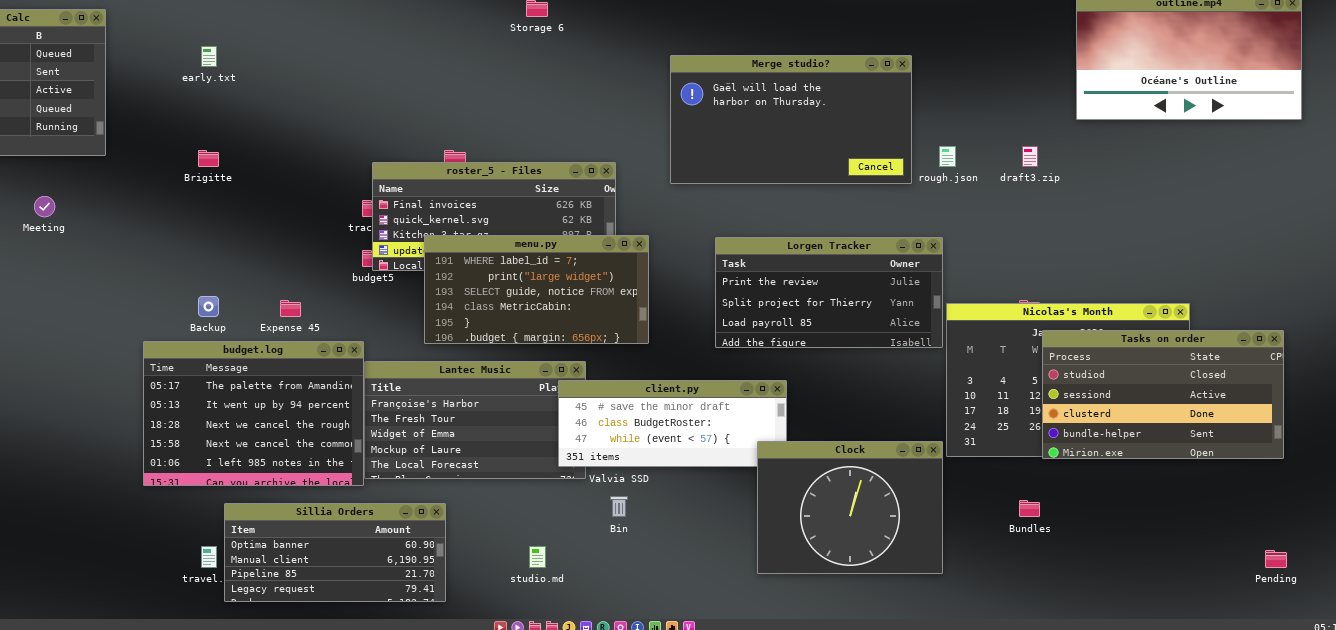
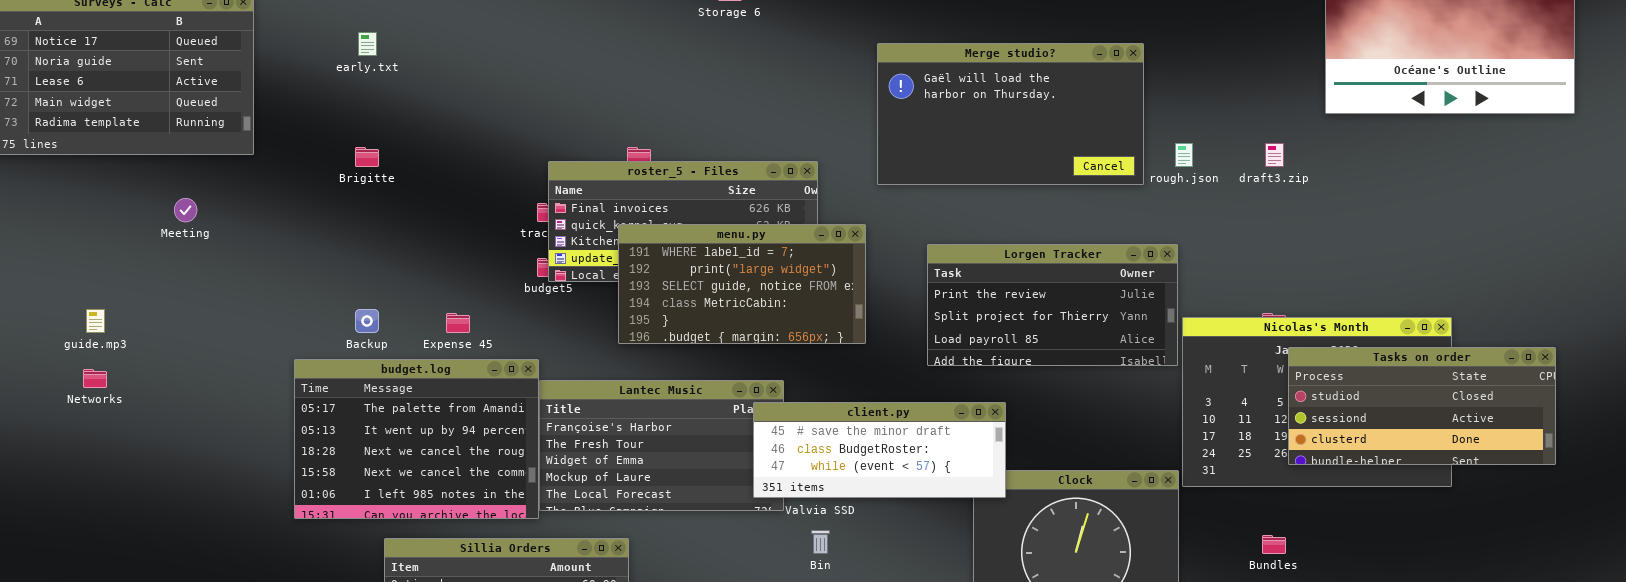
menu.py: [424,235,649,344] -> [618,224,866,344], moved
Tasks on order: [1042,330,1284,459] -> [1288,347,1556,465], resized
client.py: [558,380,787,467] -> [753,402,1006,498], raised

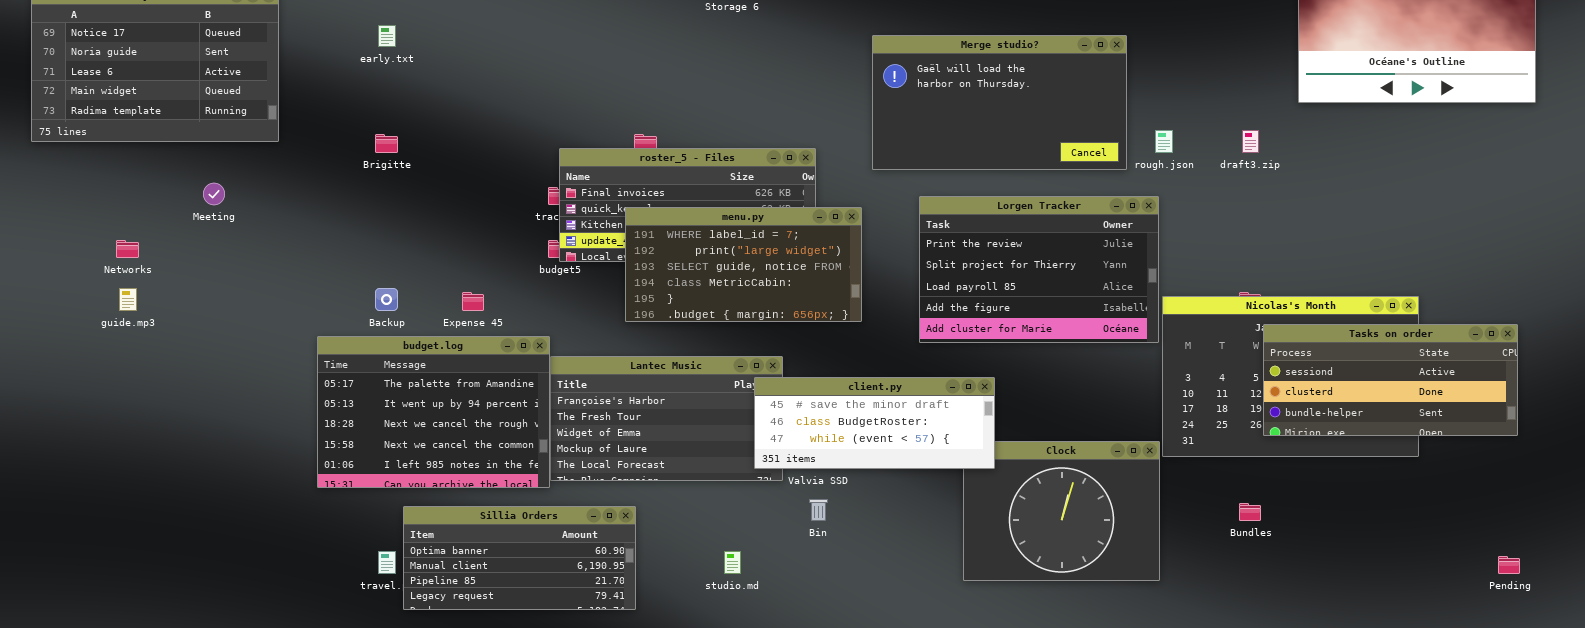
Lorgen Tracker: [927,244,1178,366] -> [919,196,1159,343], resized
Tasks on order: [1288,347,1556,465] -> [1263,324,1518,436], scrolled down 1 row
Networks: [83,369,107,388] -> [116,240,139,258], moved

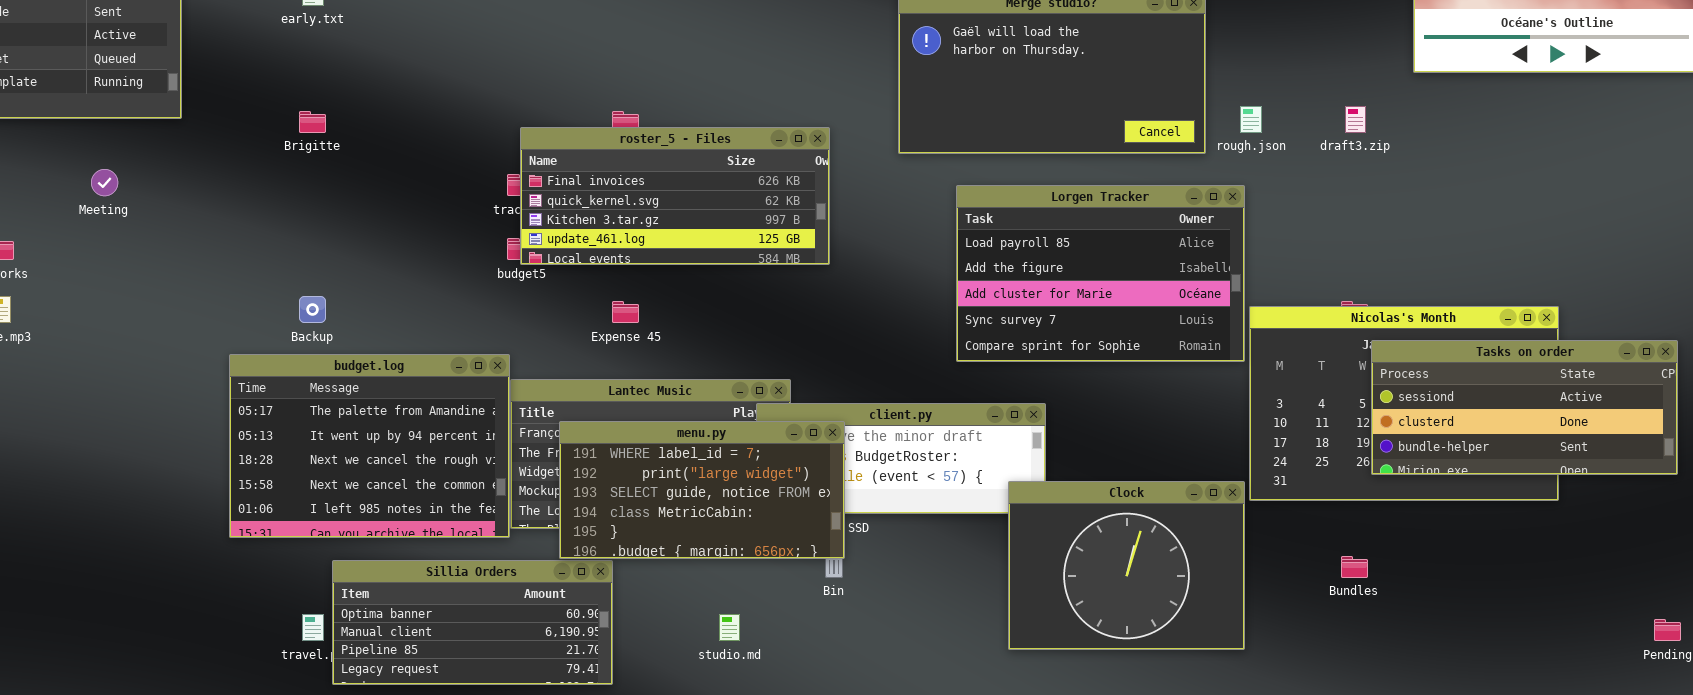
Lorgen Tracker: [919,196,1159,343] -> [956,185,1245,362], scrolled down 2 rows
menu.py: [625,207,862,322] -> [559,421,845,559], moved
Expense 45: [462,292,484,311] -> [612,301,639,323], moved
Clock: [963,441,1160,581] -> [1008,481,1245,650], raised

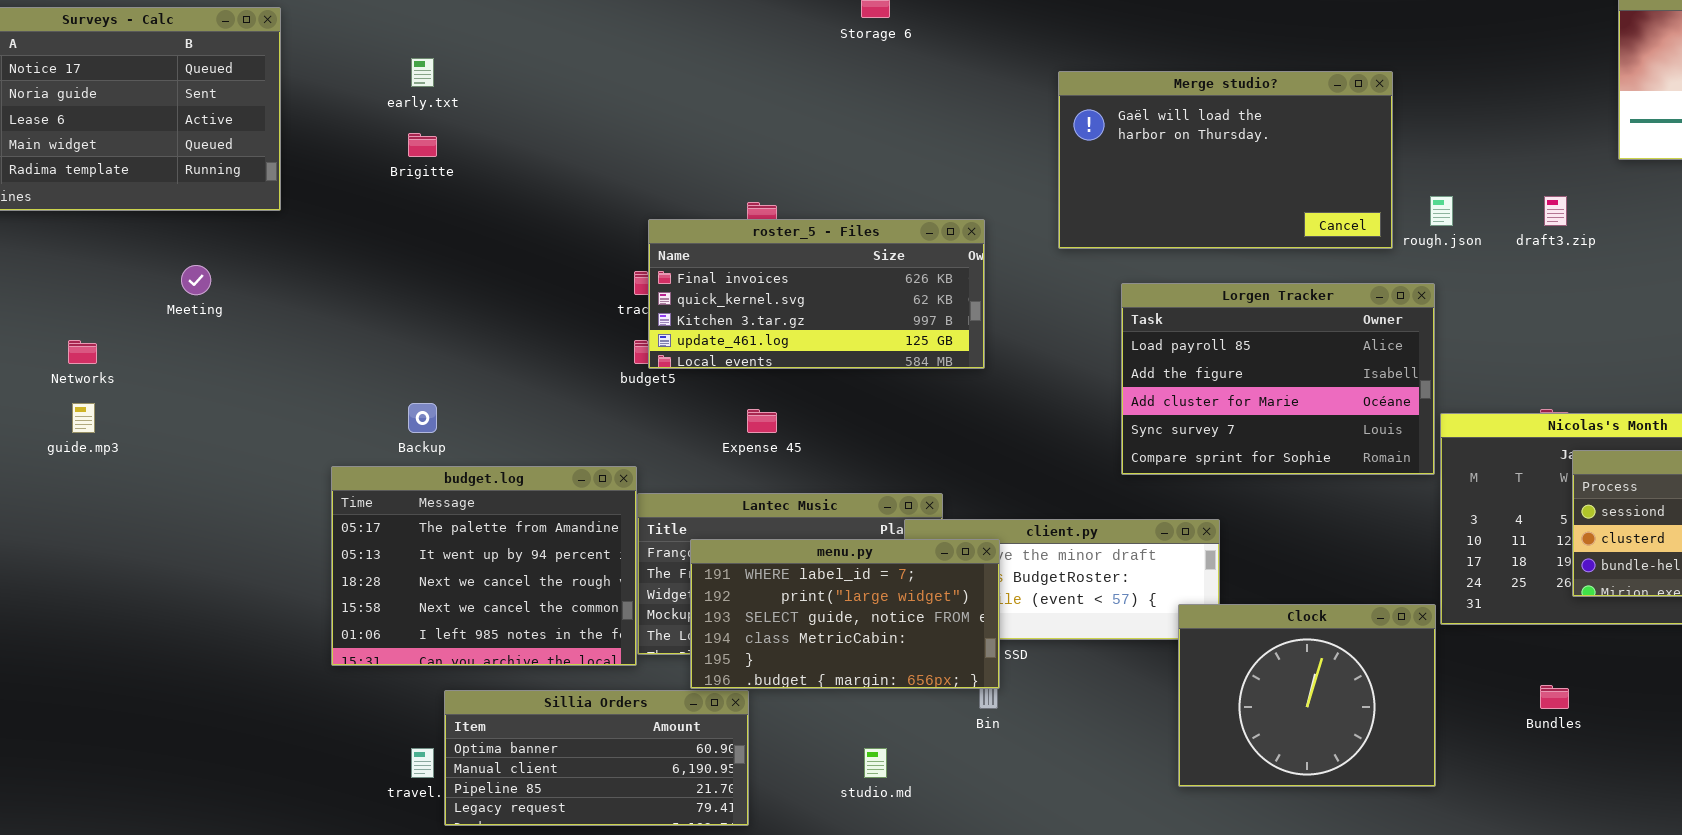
Brigitte: [299,111,326,133] -> [408,133,437,157], moved

